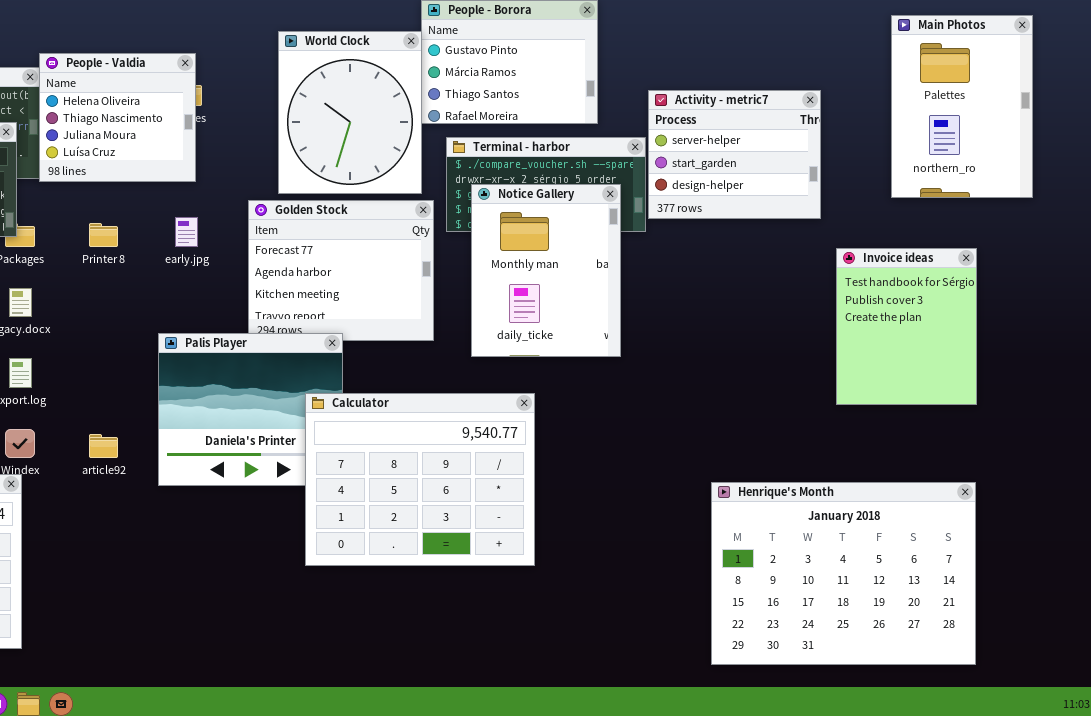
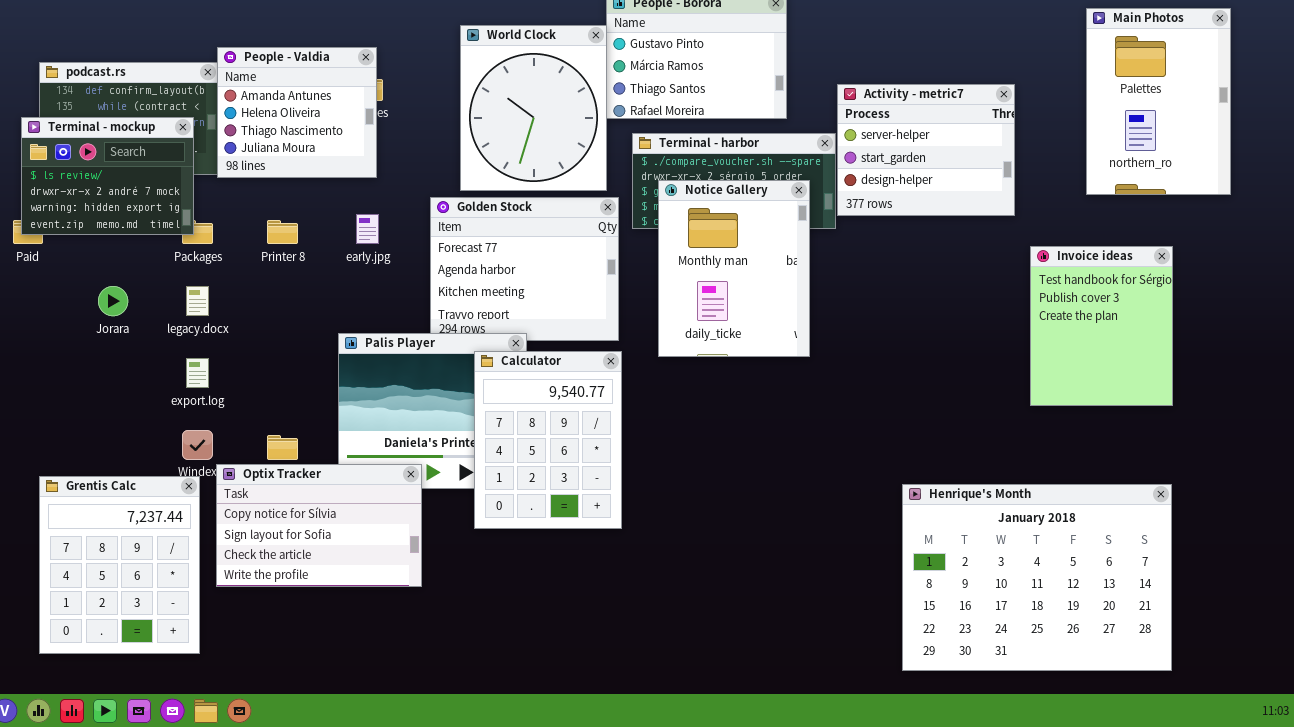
People - Valdia: [39,53,196,182] -> [217,47,377,178], scrolled up 1 row
Calculator: [305,393,535,566] -> [474,351,622,529], moved, resized
Optix Tracker: none -> [216,464,422,587], opened

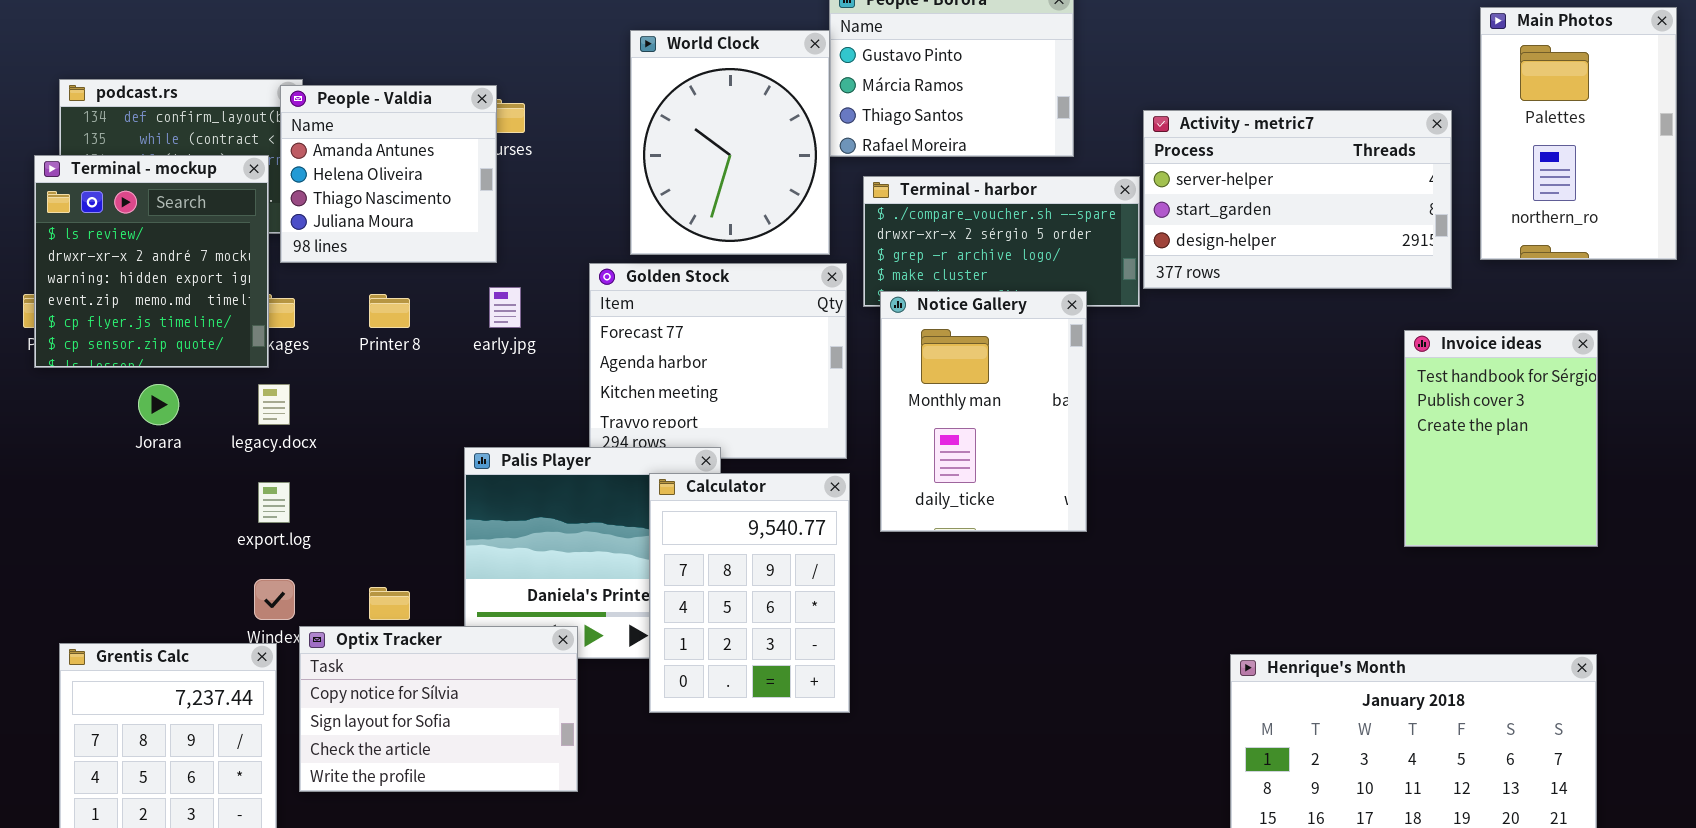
People - Valdia: [217,47,377,178] -> [280,85,497,263], moved
Activity - metric7: [837,84,1015,216] -> [1143,110,1452,289], resized
Terminal - mockup: [21,117,194,235] -> [34,155,269,368], resized
Notice Gallery: [658,180,810,357] -> [880,291,1087,532], moved

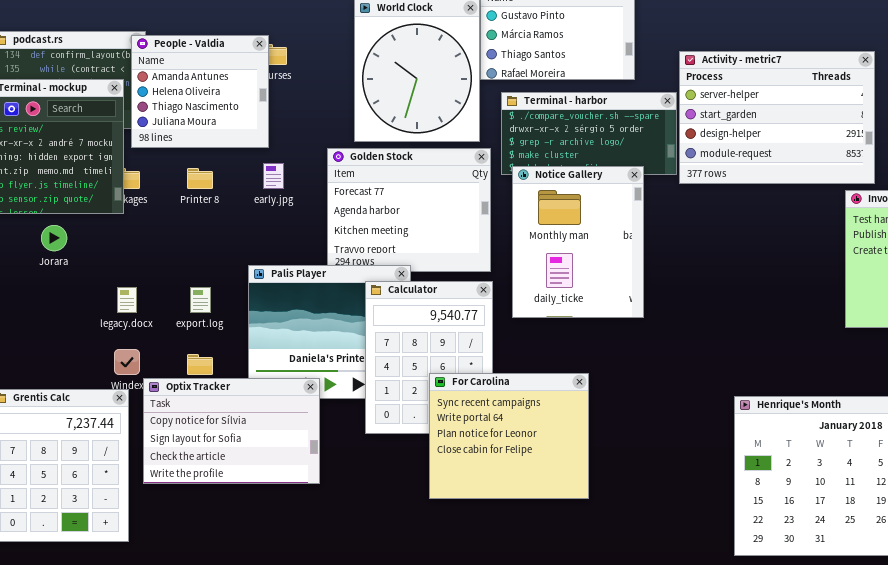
Activity - metric7: [1143,110,1452,289] -> [679,51,875,184], resized
legacy.docx: [258,384,290,425] -> [117,287,137,313], moved
export.log: [258,482,290,523] -> [190,287,211,313], moved
For Carolina: none -> [429,373,589,499], opened

